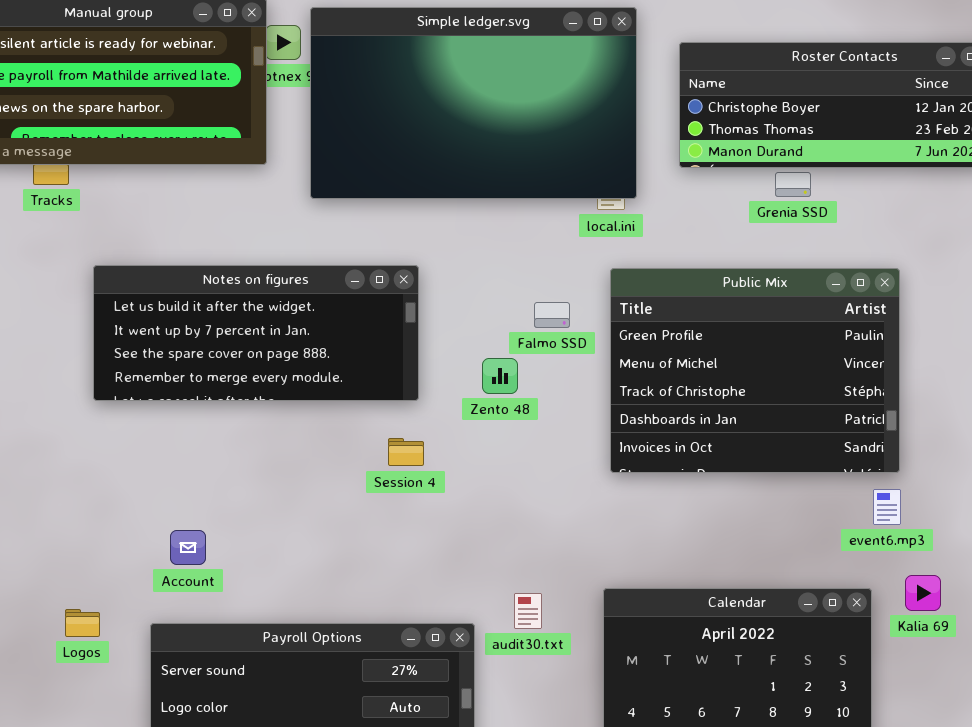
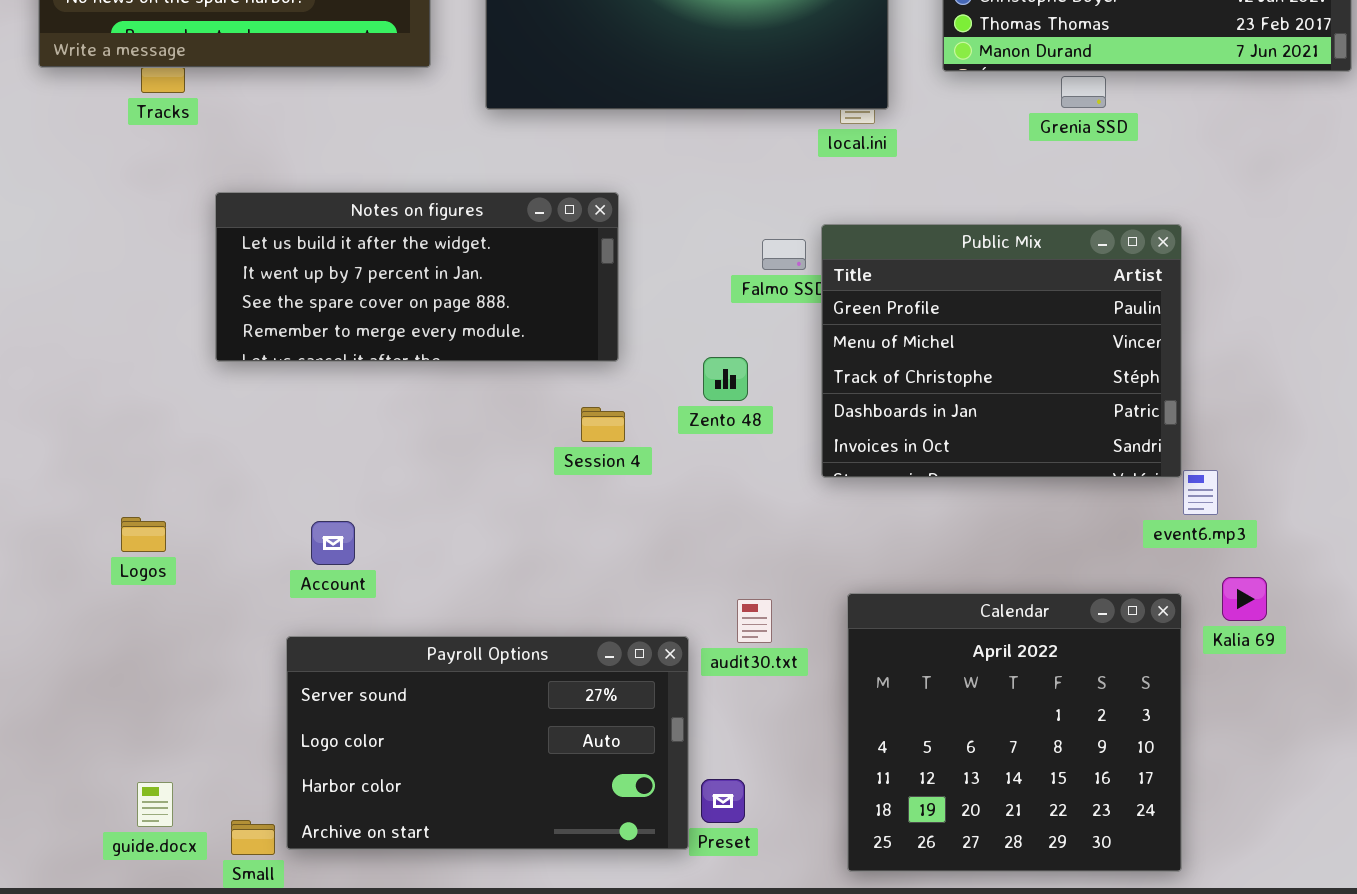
Public Mix: [610,268,900,473] -> [821,224,1182,478], moved
Zento 48: [482,358,518,394] -> [703,357,748,401], moved
Logos: [65,609,100,637] -> [121,517,166,552], moved

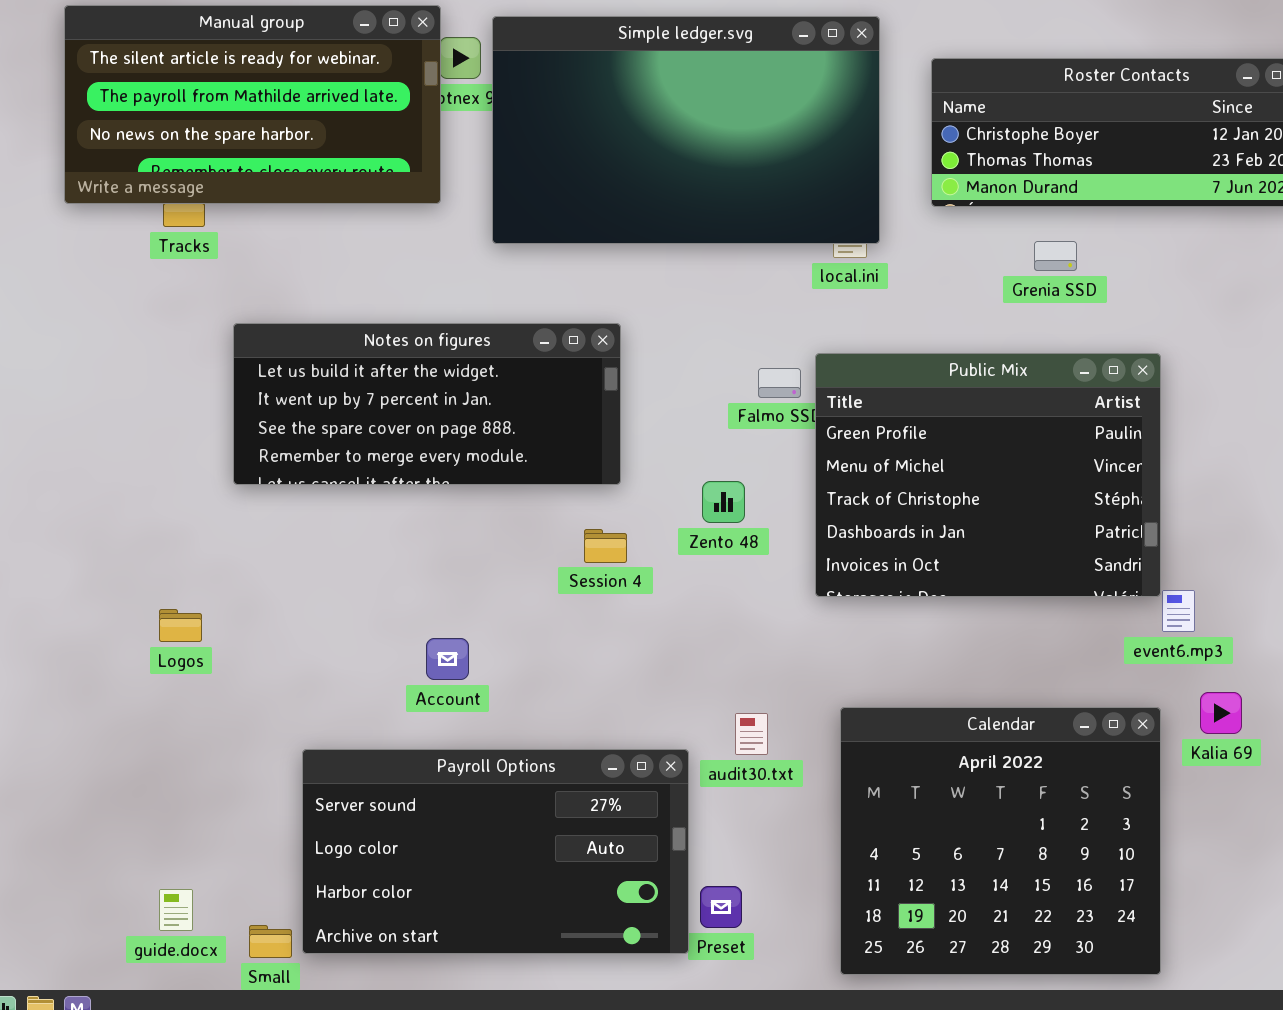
Grenia SSD: [1061,76,1106,108] -> [1034,241,1077,271], moved
Logos: [121,517,166,552] -> [159,609,202,642], moved
Account: [311,521,355,565] -> [426,638,469,680], moved

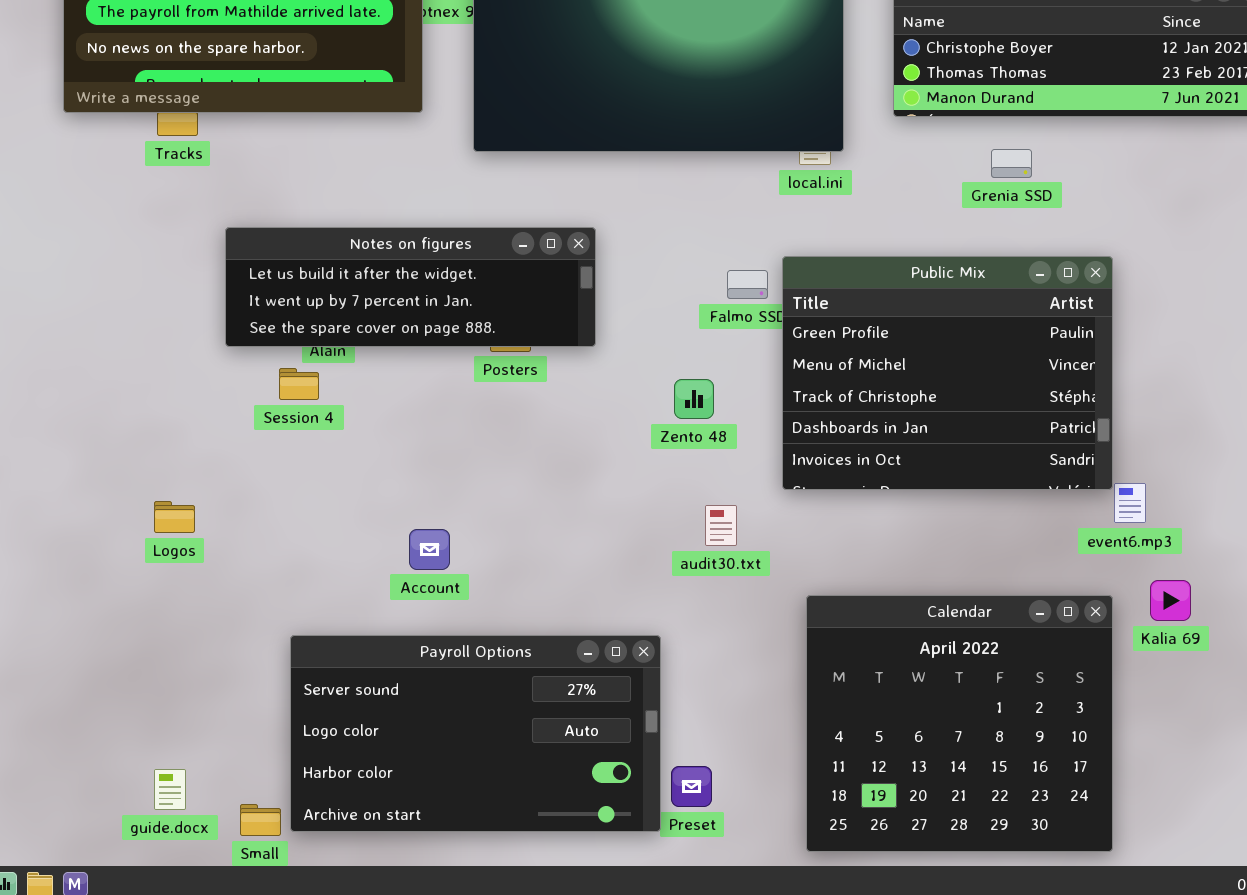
Notes on figures: [233,323,621,485] -> [225,227,596,347], resized
Session 4: [584,529,627,563] -> [279,368,319,400], moved
audit30.txt: [735,713,768,755] -> [705,505,737,546], moved

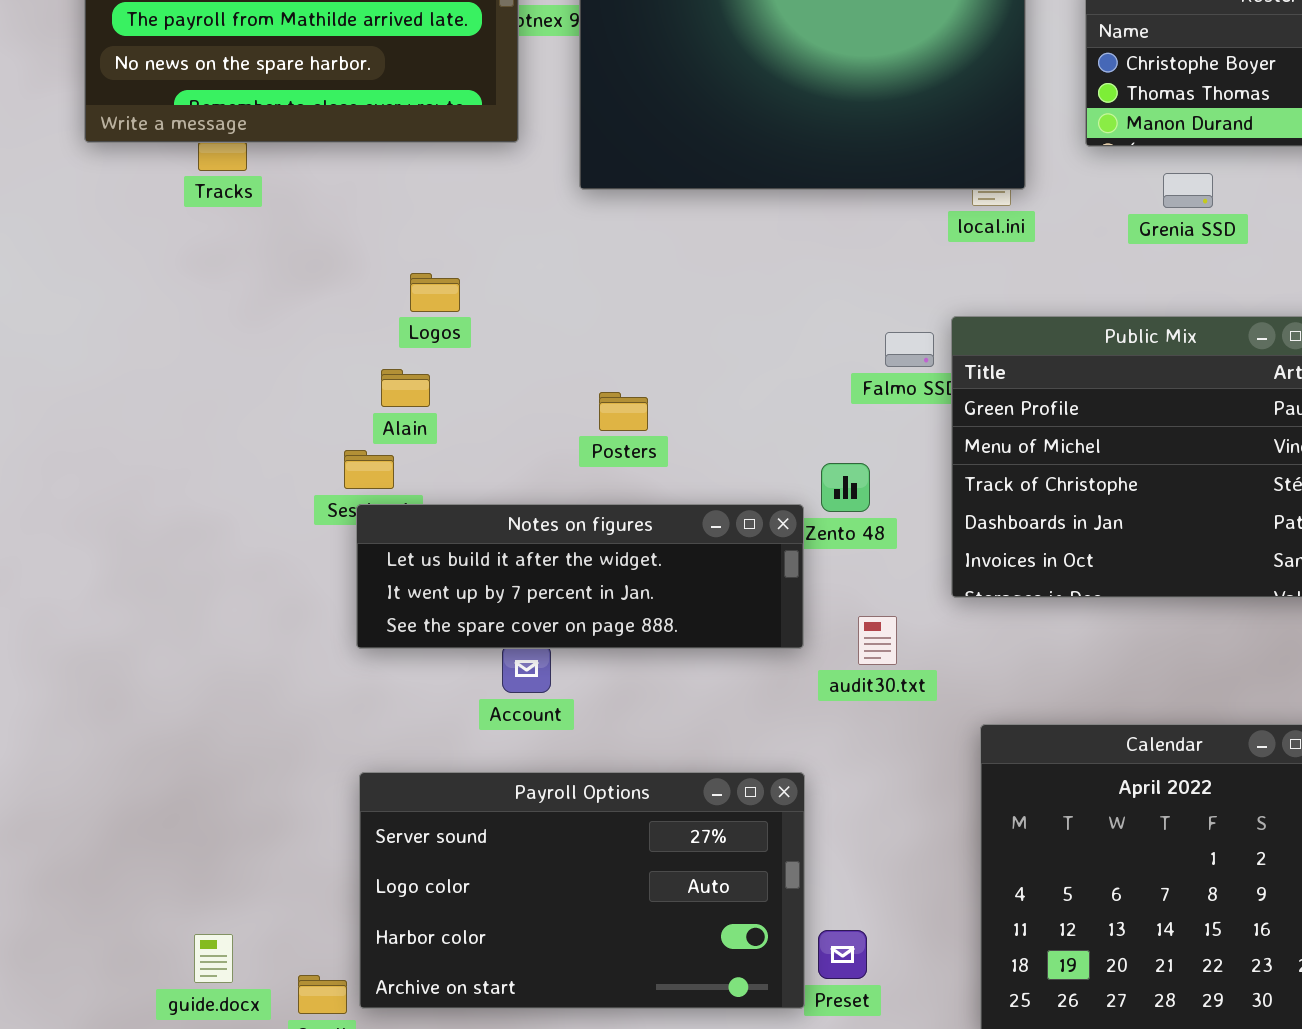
Grenia SSD: [991,149,1032,178] -> [1163,173,1213,208], moved
Notes on figures: [225,227,596,347] -> [356,504,804,649], moved
Logos: [154,501,195,533] -> [410,273,460,312], moved

